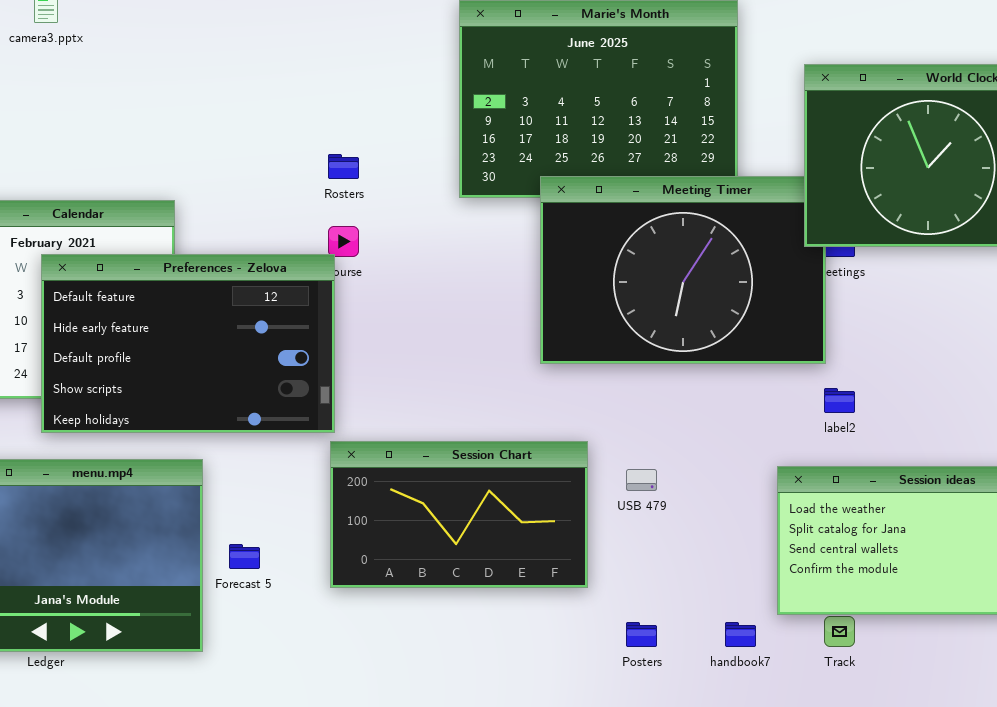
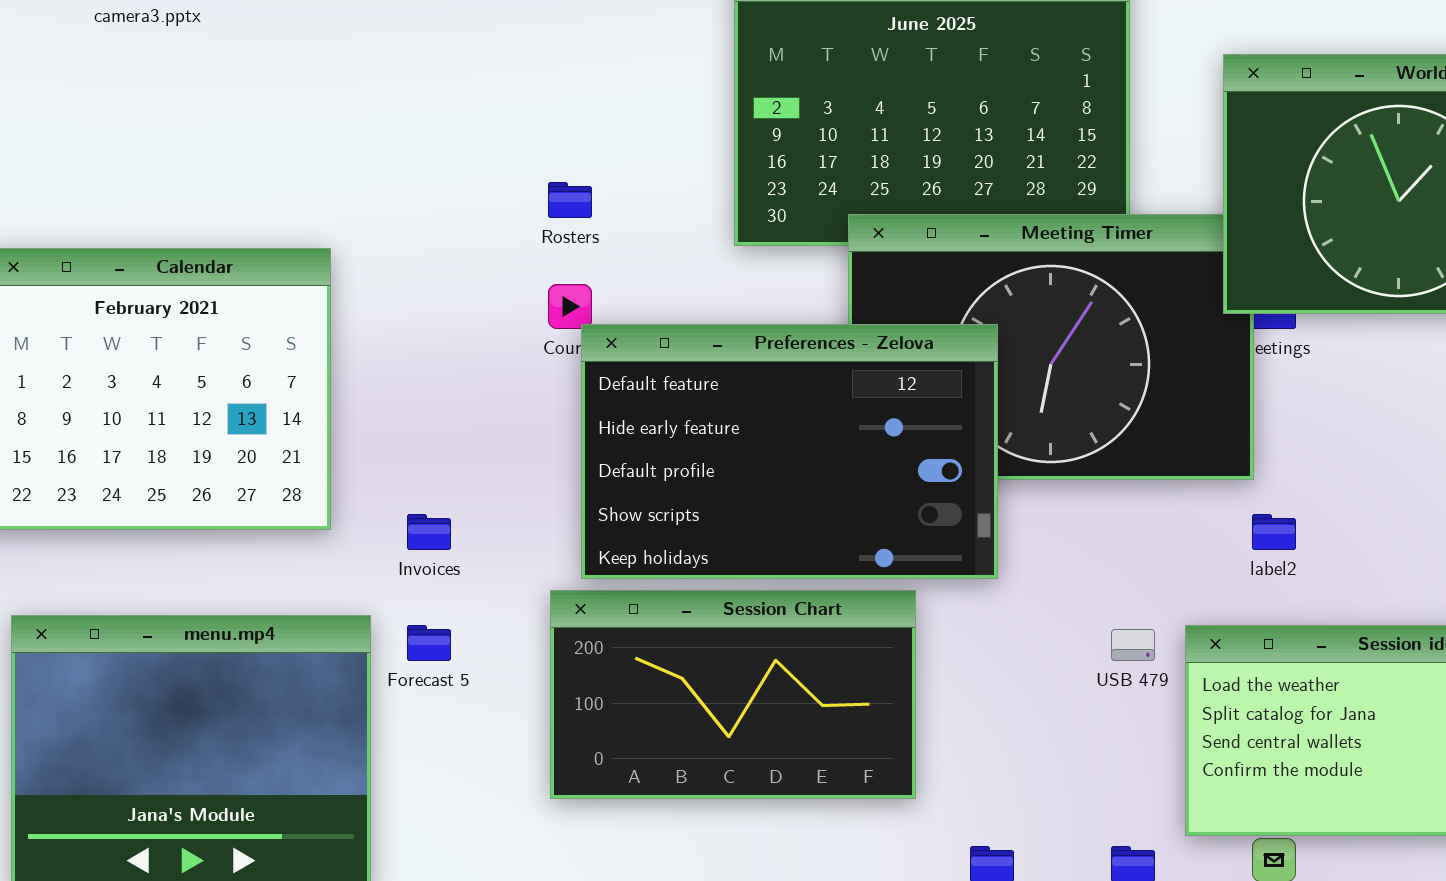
Preferences - Zelova: [41,254,335,433] -> [581,324,998,579], moved
USB 479: [626,469,657,491] -> [1111,629,1155,661], moved
Forecast 5: [229,544,260,569] -> [407,625,451,661], moved

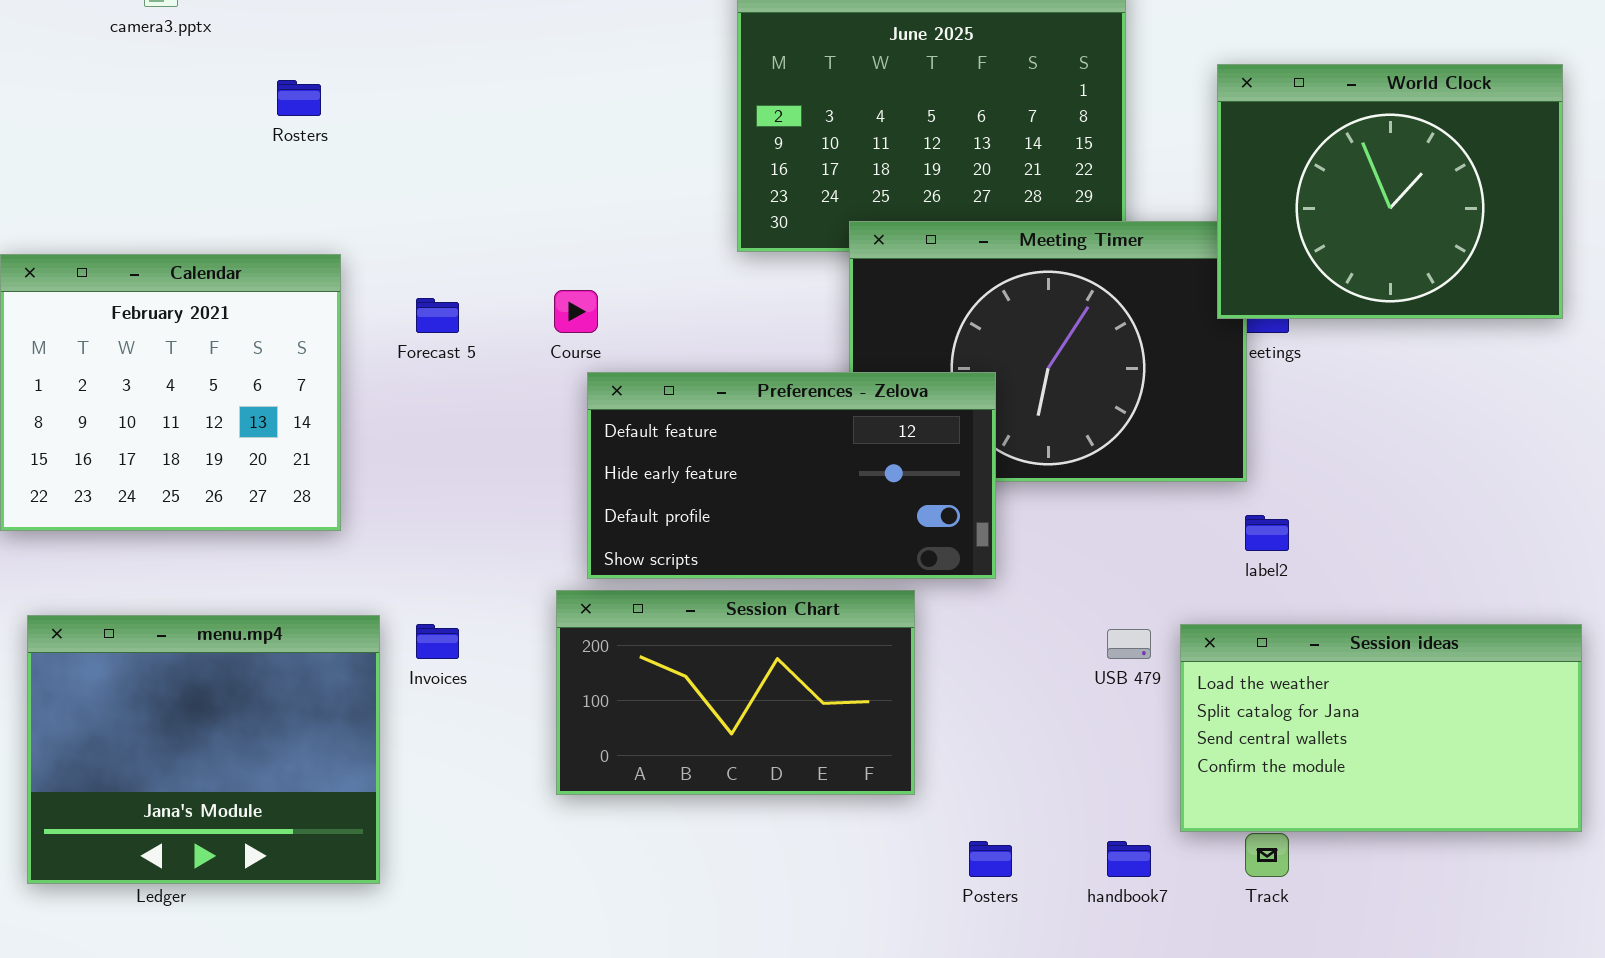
Rosters: [548,182,592,218] -> [277,80,321,116], moved
Preferences - Zelova: [581,324,998,579] -> [587,372,996,579], resized
Invoices: [407,514,451,550] -> [416,624,459,659], moved
Forecast 5: [407,625,451,661] -> [416,298,459,333], moved

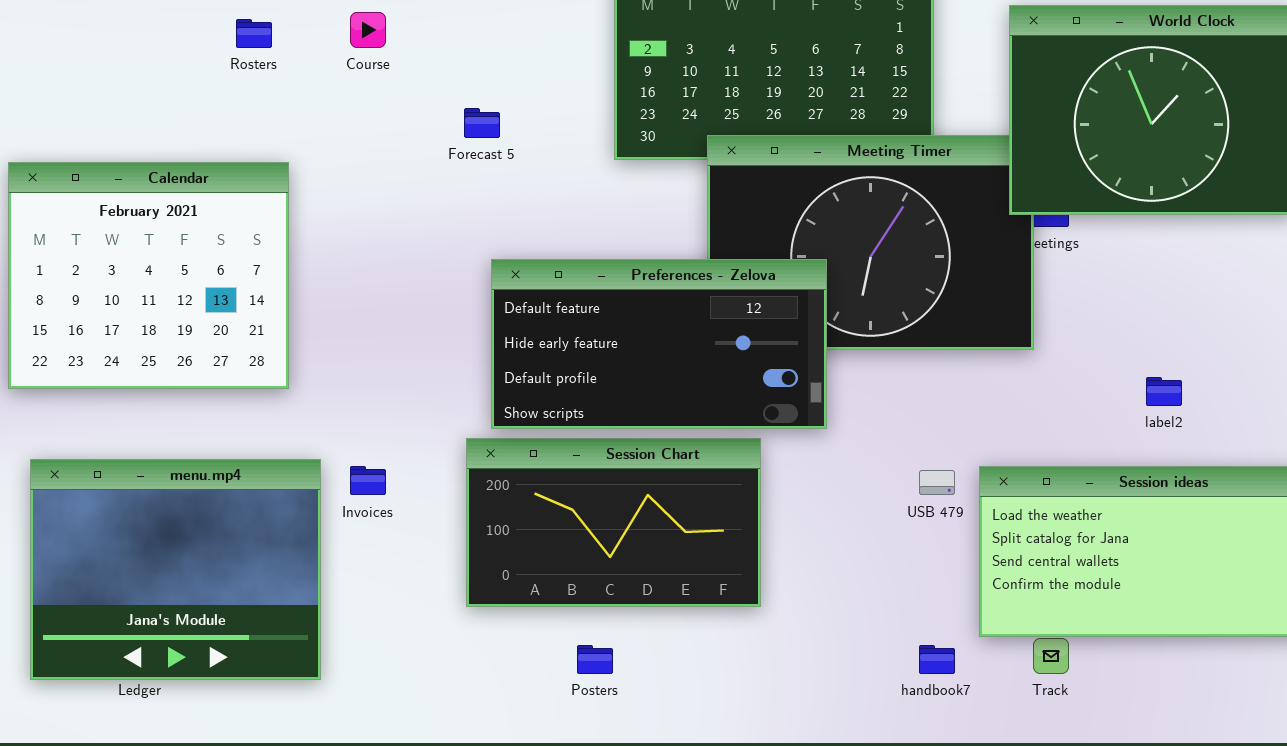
Course: [554,290,598,333] -> [350,12,386,48], moved
Forecast 5: [416,298,459,333] -> [464,108,500,138], moved
label2: [1245,515,1289,551] -> [1146,377,1182,406], moved
Posters: [969,841,1012,877] -> [577,645,613,674], moved

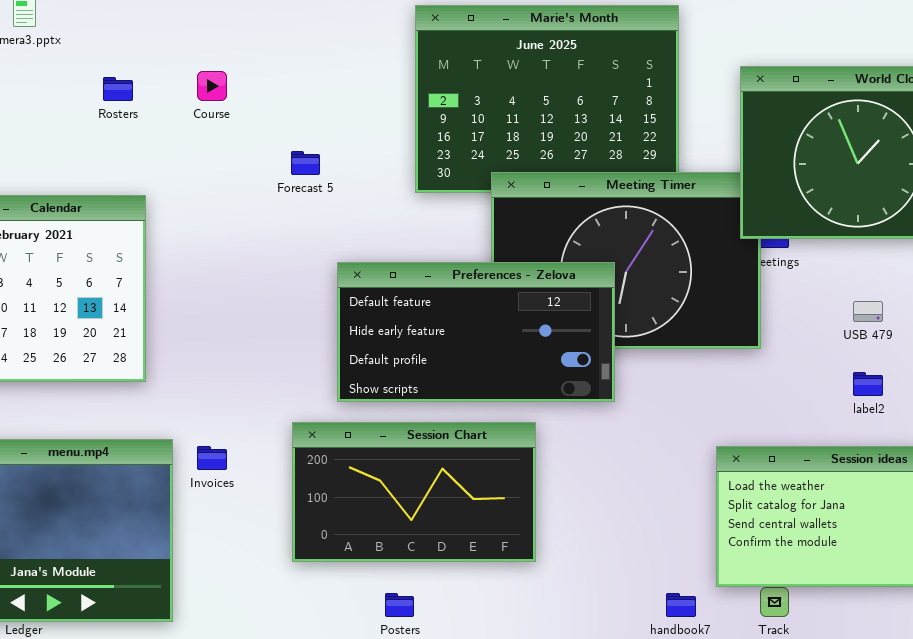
Preferences - Zelova: [491,259,827,429] -> [337,262,615,402], moved
USB 479: [919,470,955,495] -> [853,301,883,322], moved

